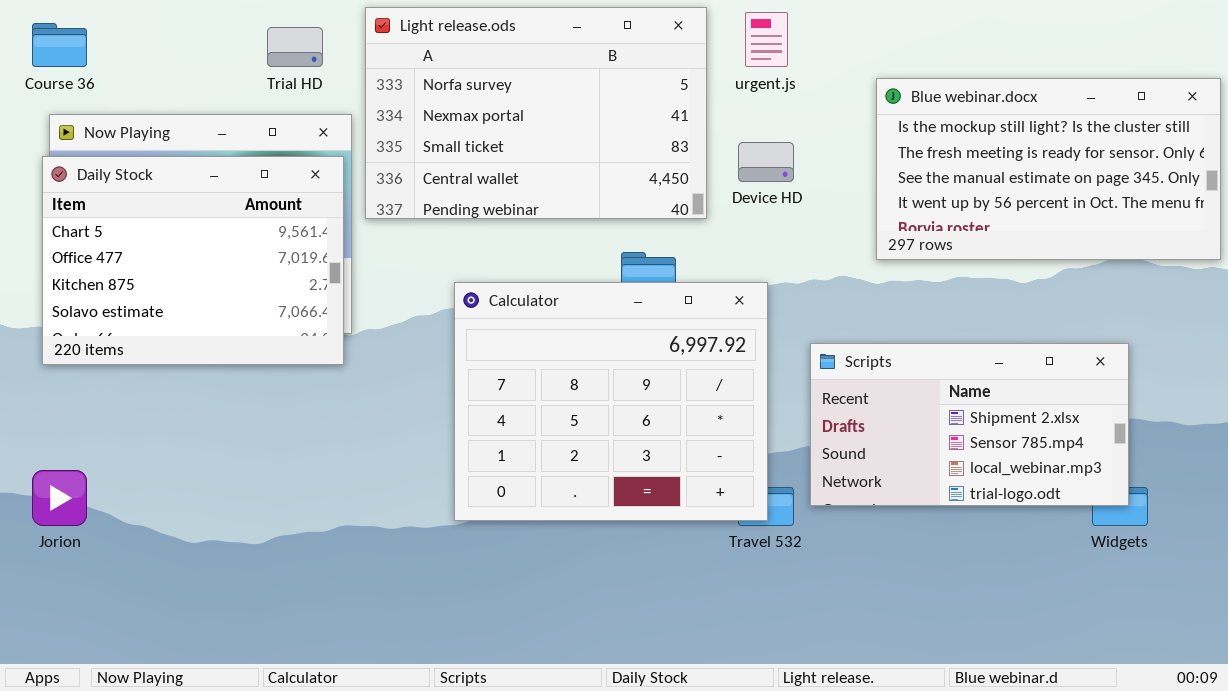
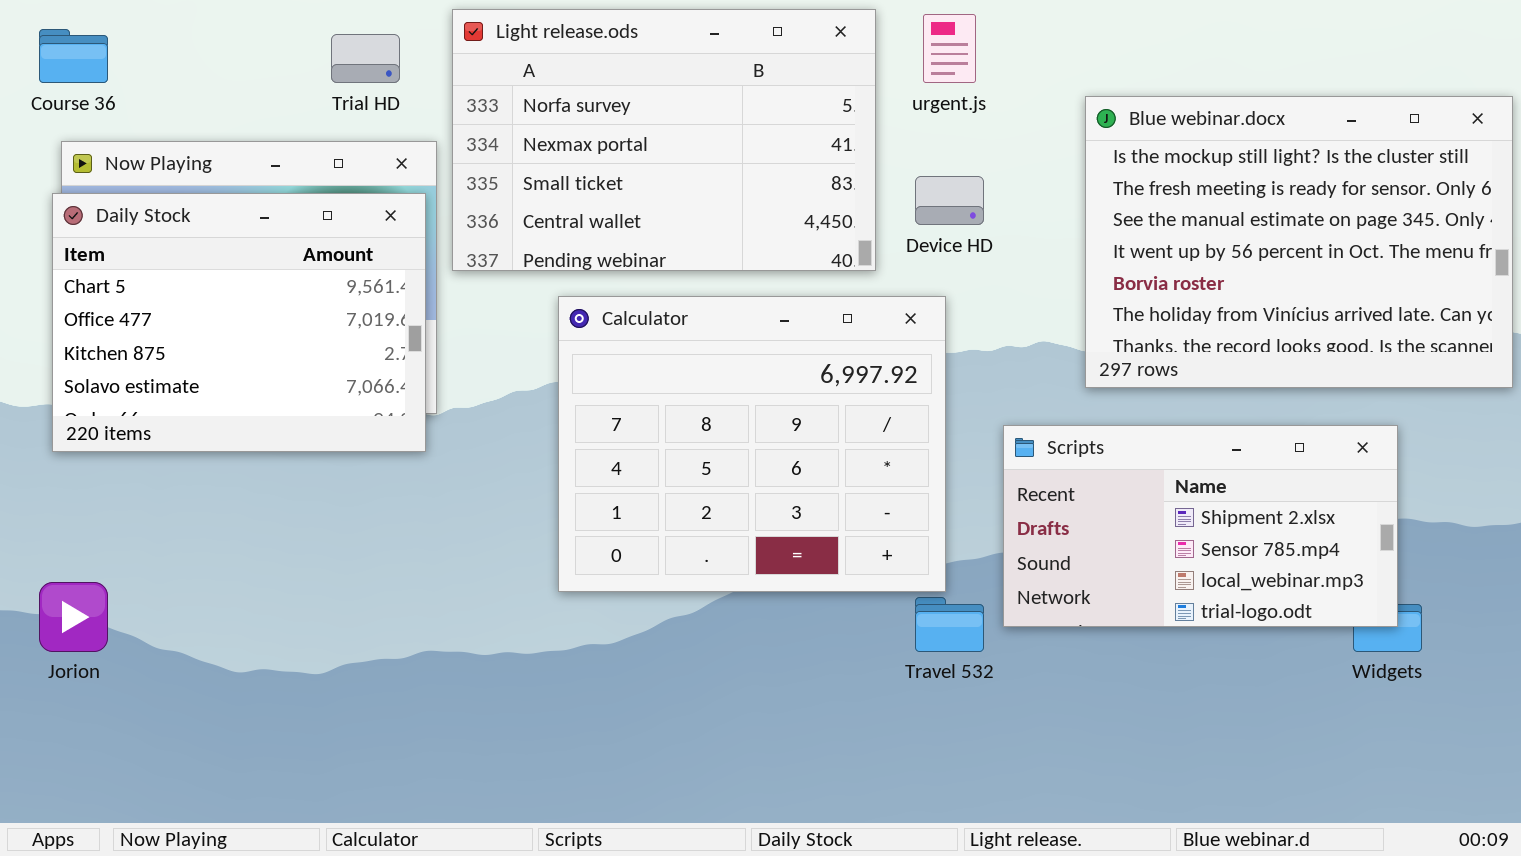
Blue webinar.docx: [876,78,1221,260] -> [1085,96,1513,388], resized
Calculator: [454,282,768,521] -> [558,296,946,592], moved

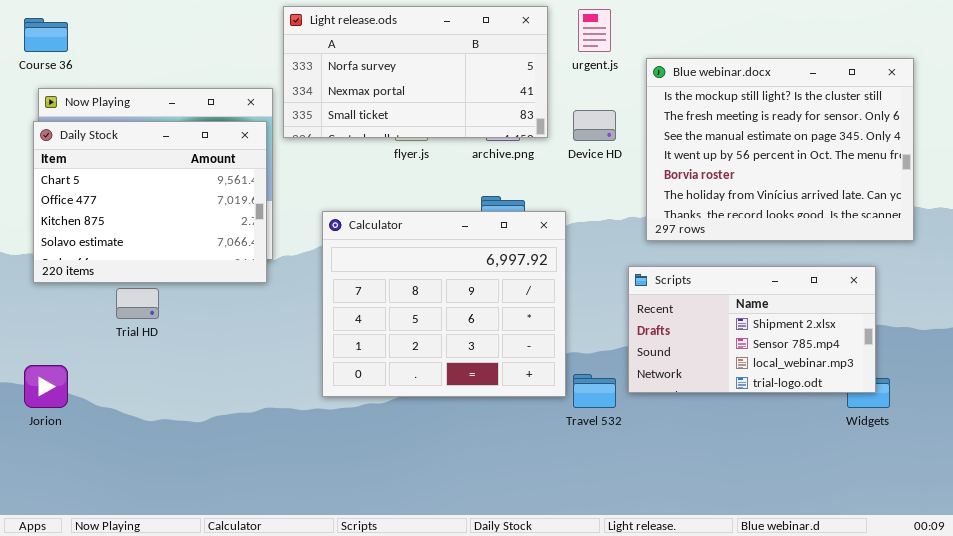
Light release.ods: [452,9,876,271] -> [283,6,548,138], resized
Trial HD: [331,34,400,83] -> [116,288,159,319], moved
Blue webinar.docx: [1085,96,1513,388] -> [646,58,914,241], moved
Calculator: [558,296,946,592] -> [322,211,566,397], moved

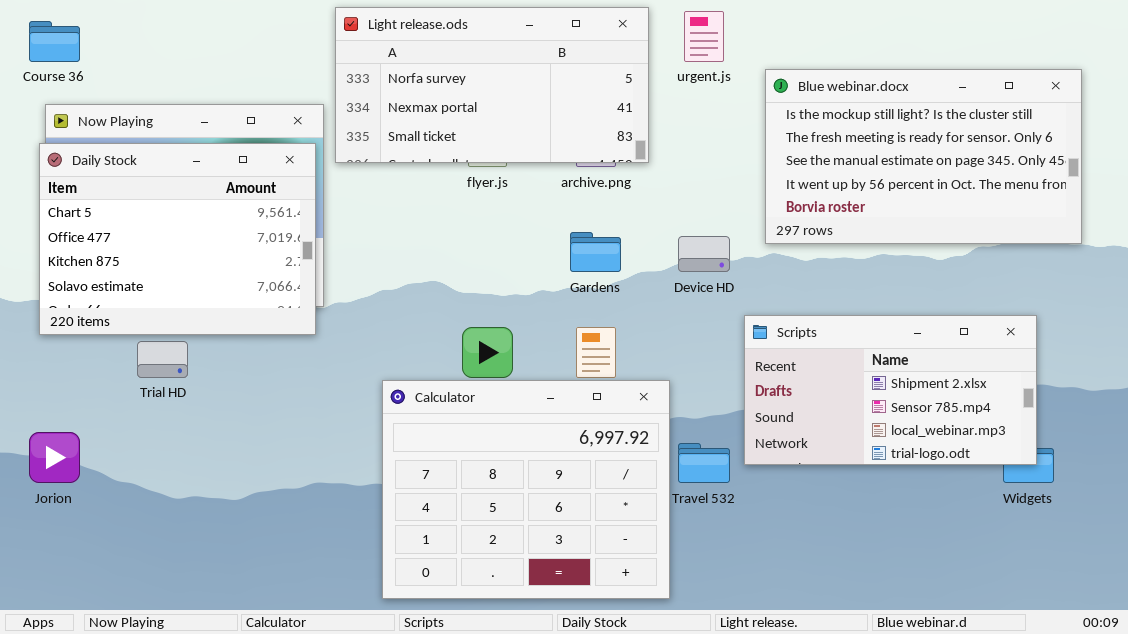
Blue webinar.docx: [646,58,914,241] -> [765,69,1082,244], resized
Device HD: [573,110,616,141] -> [678,236,730,272], moved
Calculator: [322,211,566,397] -> [382,380,670,599], moved

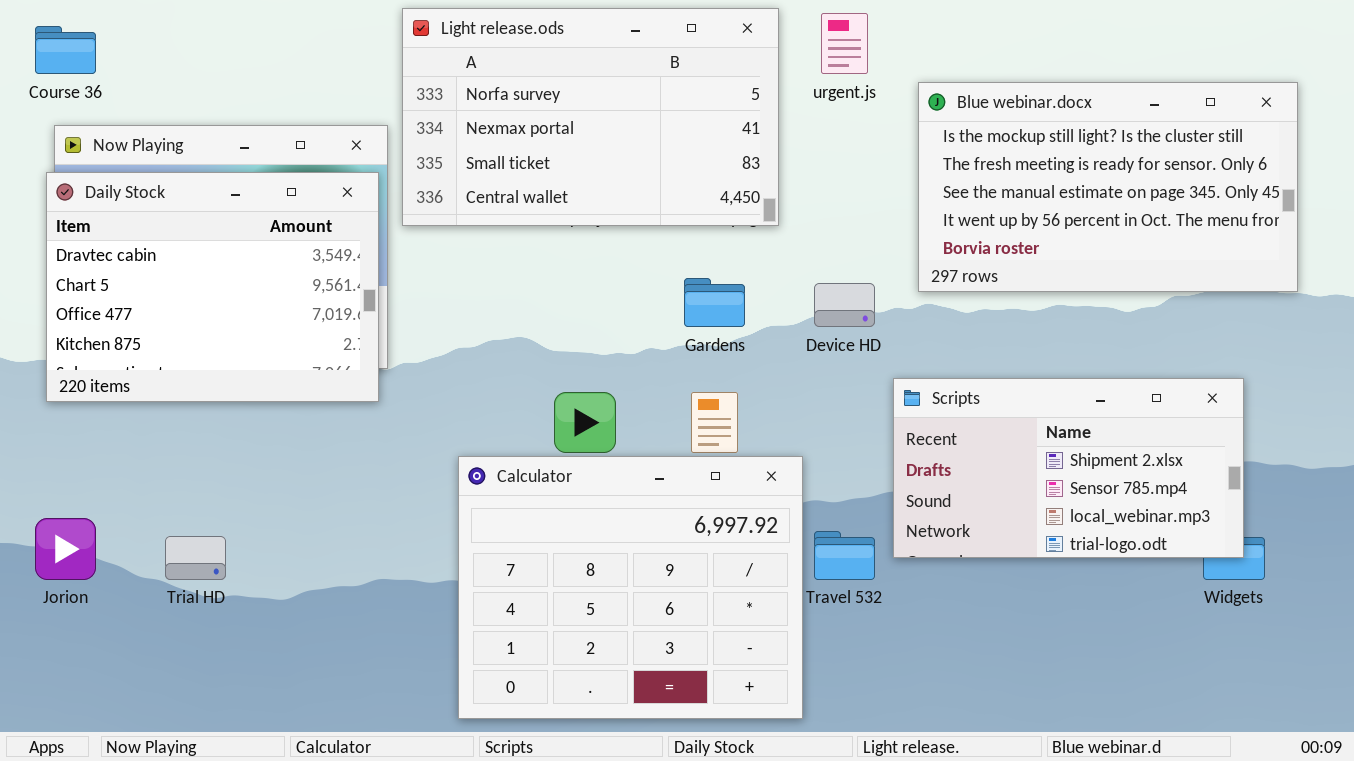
Light release.ods: [335,7,649,163] -> [402,8,779,226], resized
Daily Stock: [39,143,316,335] -> [46,172,379,402], scrolled up 1 row
Trial HD: [137,341,188,378] -> [165,536,226,580], moved

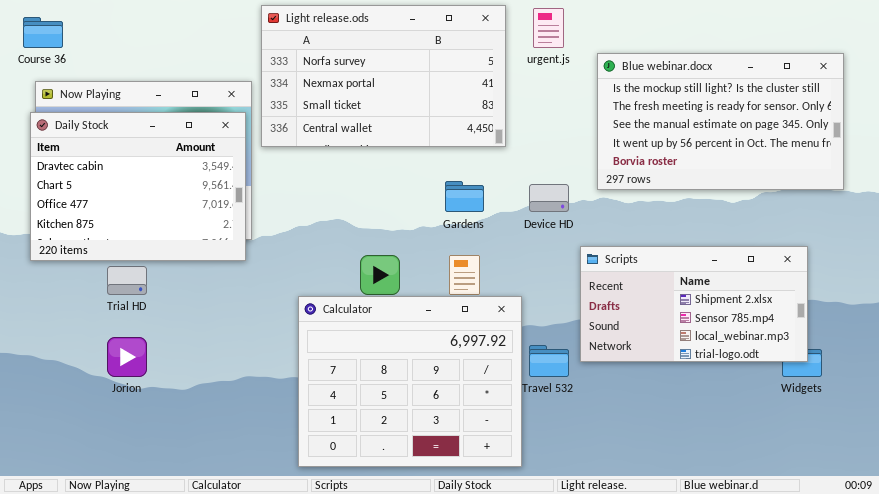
Jorion: [35,518,96,580] -> [107,337,147,377], moved
Trial HD: [165,536,226,580] -> [107,266,147,295], moved

